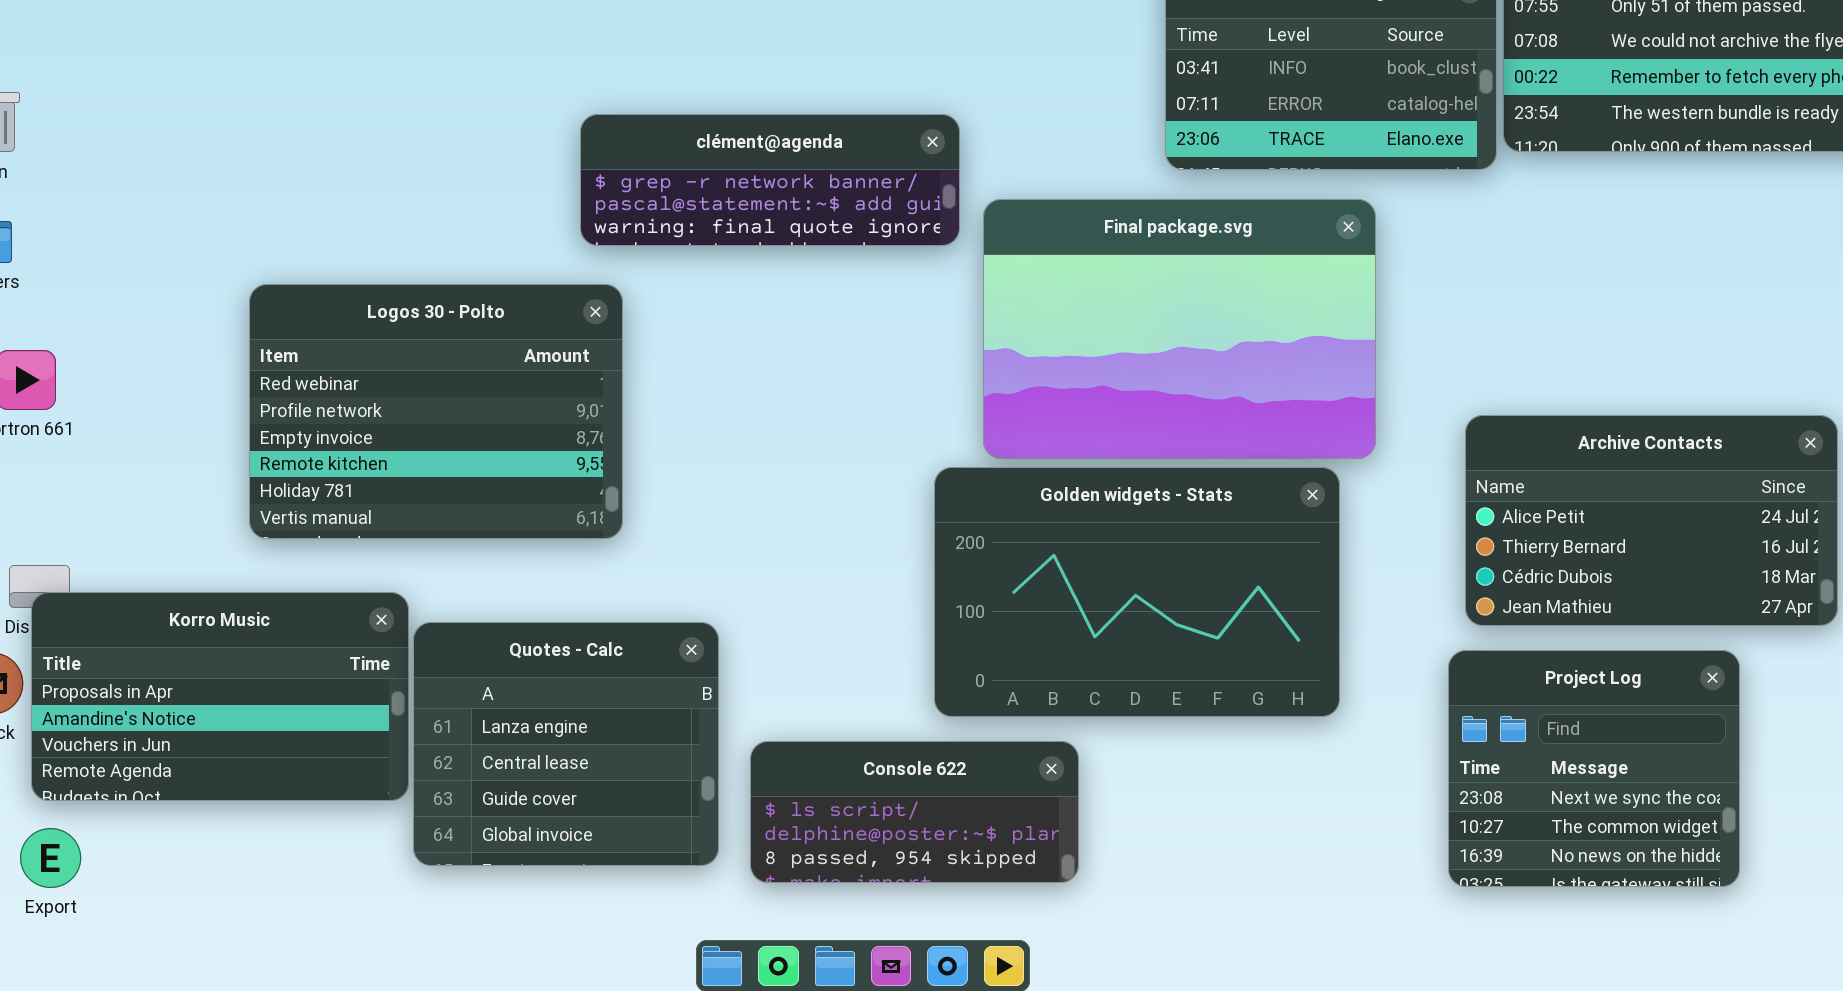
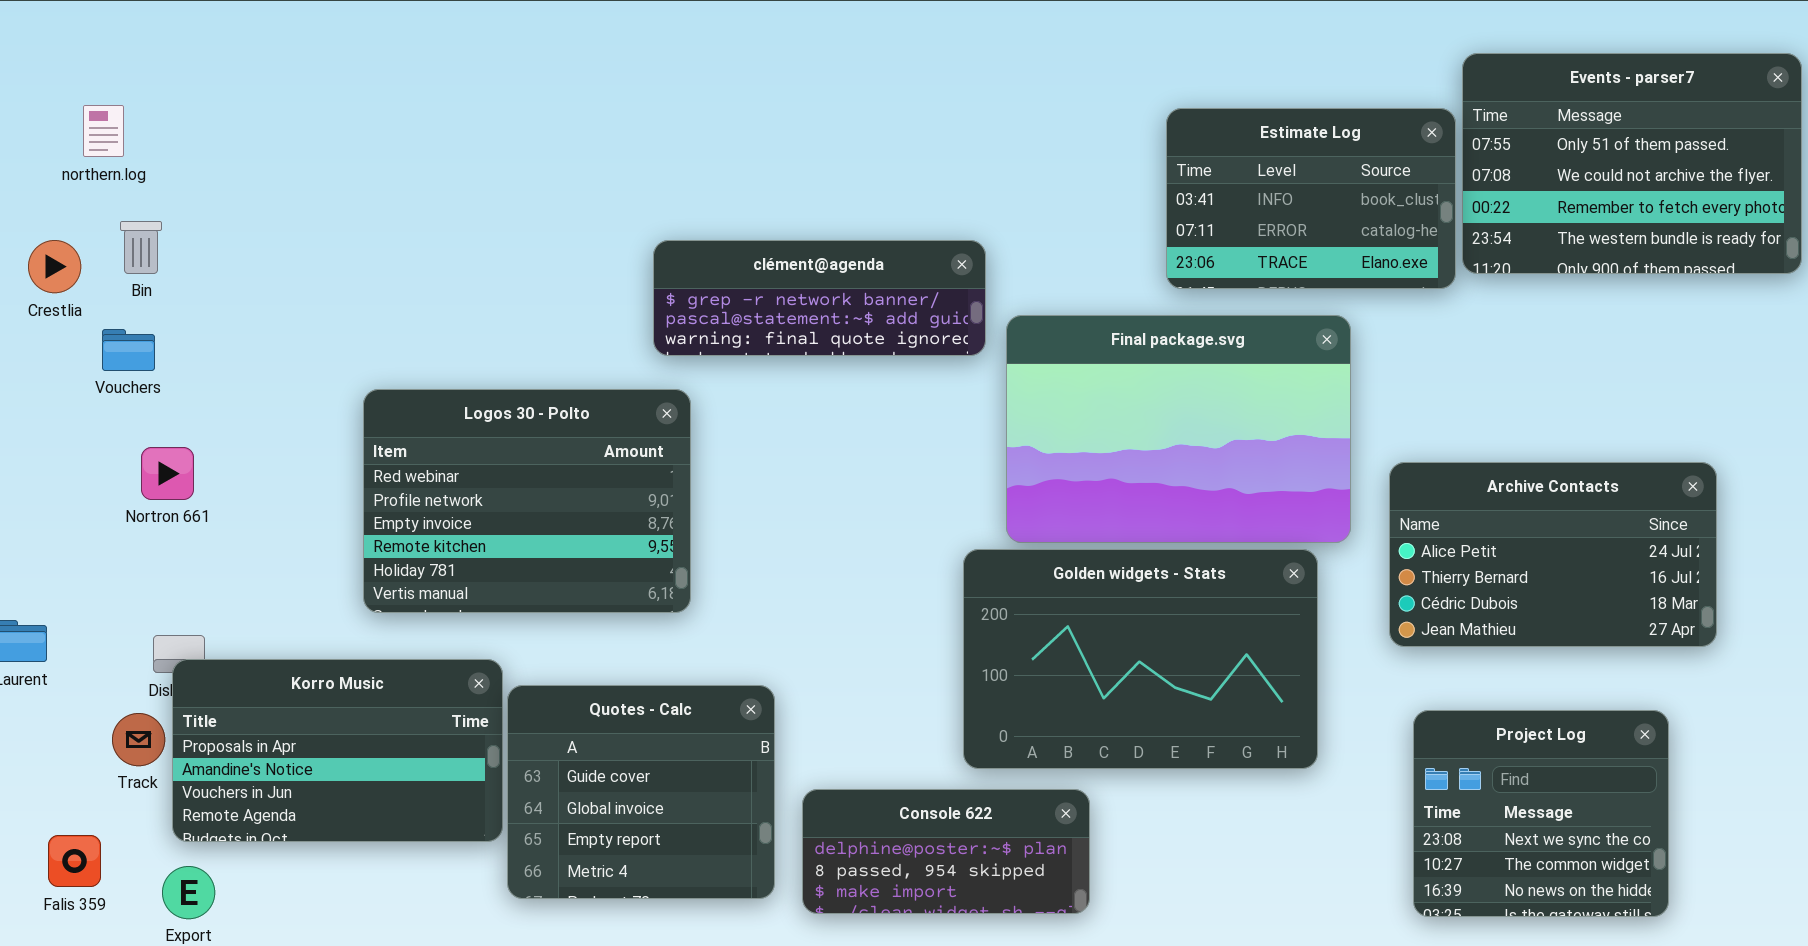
Archive Contacts: [1465,415,1838,626] -> [1389,462,1717,647], moved
Quotes - Calc: [413,622,719,866] -> [507,685,775,899], scrolled down 2 rows
Console 622: [750,741,1079,883] -> [802,789,1090,914], scrolled down 1 row

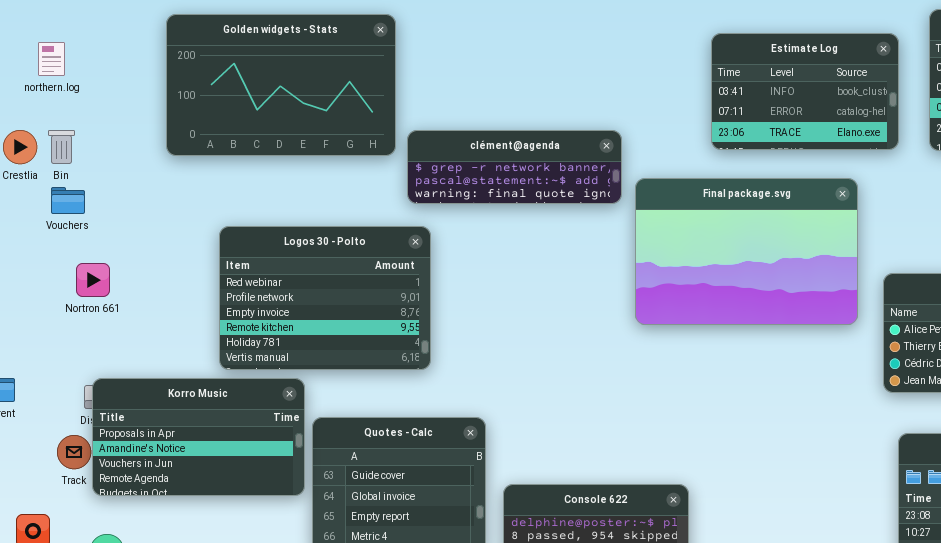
Estimate Log: [1166,108,1456,289] -> [711,33,899,150], moved
Bin: [120,221,162,274] -> [48,130,75,164], moved
Golden widgets - Stats: [963,549,1318,769] -> [166,14,396,156], moved
Korro Music: [172,659,503,842] -> [92,378,305,496], moved

